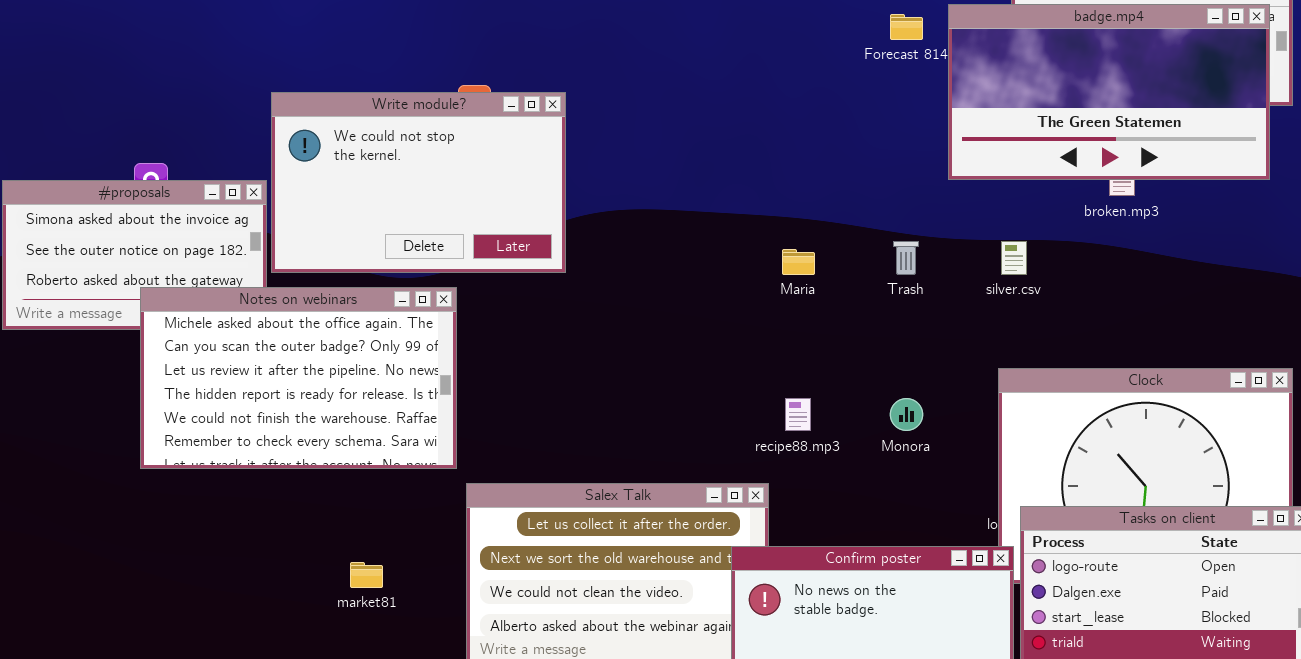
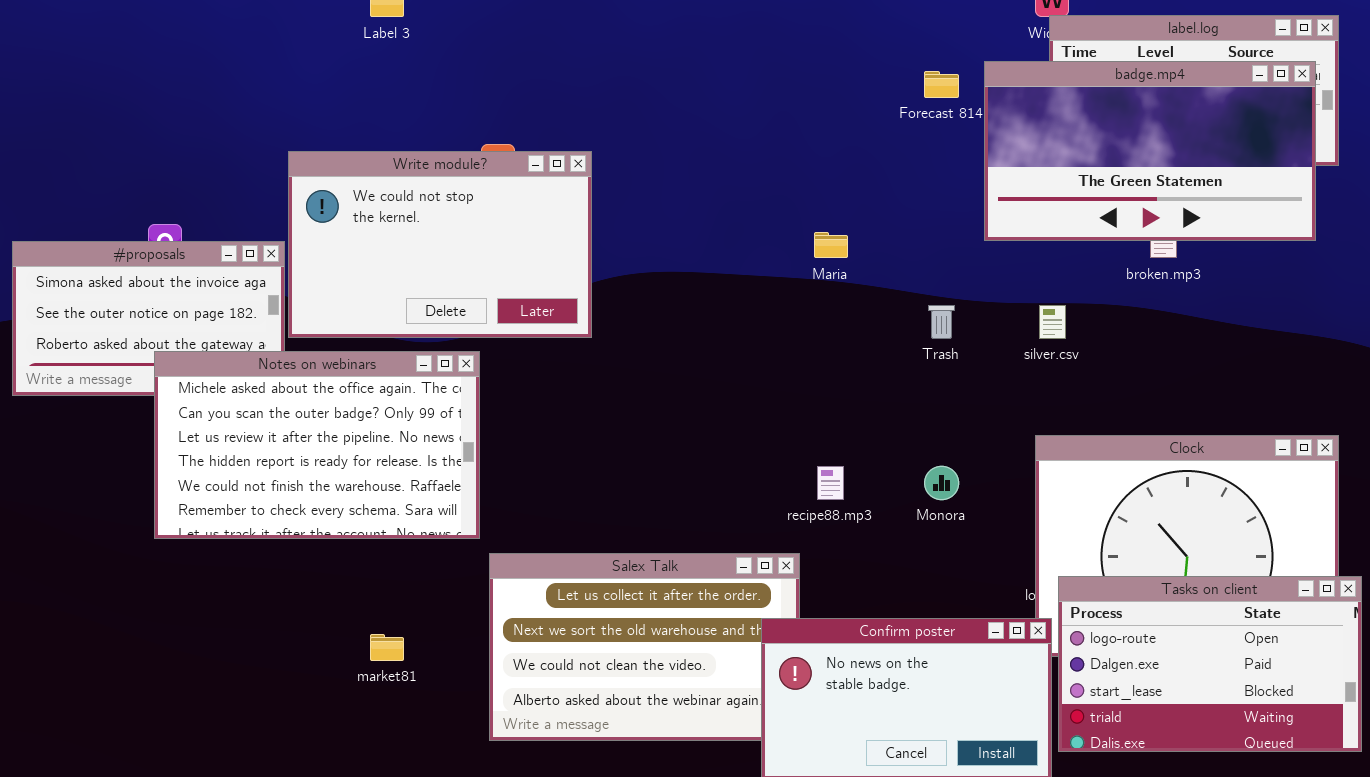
Maria: [782,249,815,275] -> [814,232,848,258], moved

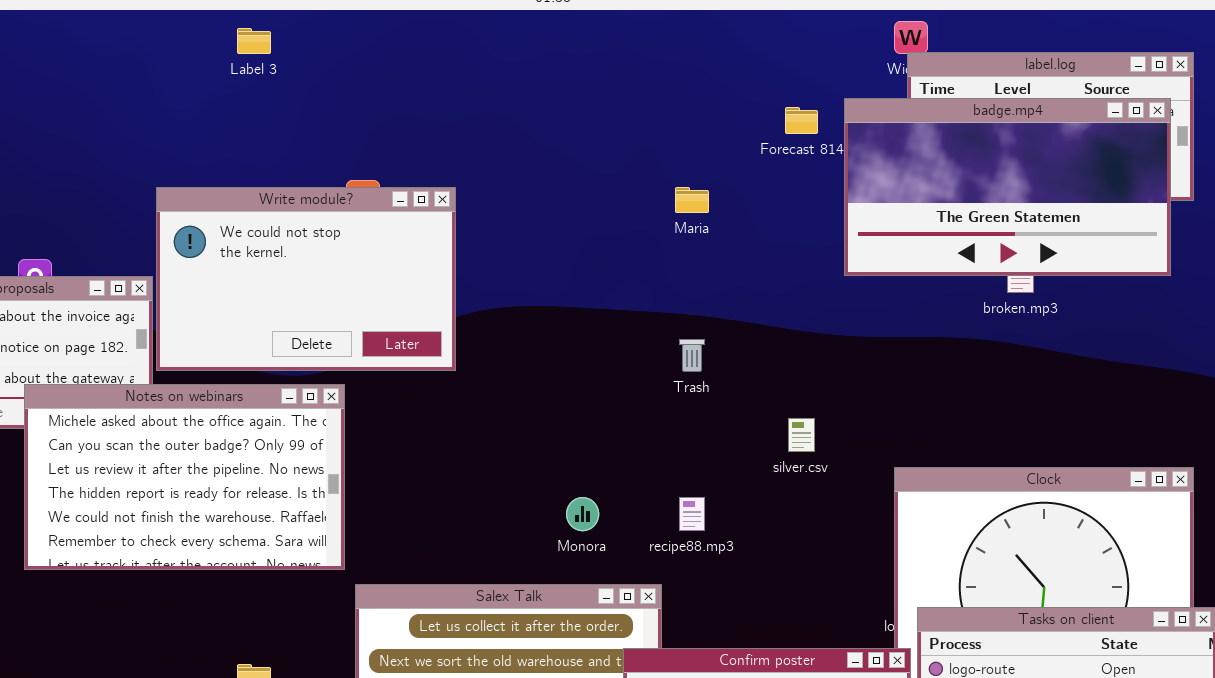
Maria: [814,232,848,258] -> [675,187,709,213], moved
Trash: [928,305,955,339] -> [679,339,705,372], moved
silver.csv: [1039,305,1066,339] -> [788,418,815,452], moved
Monora: [924,466,959,500] -> [566,497,599,531], moved

